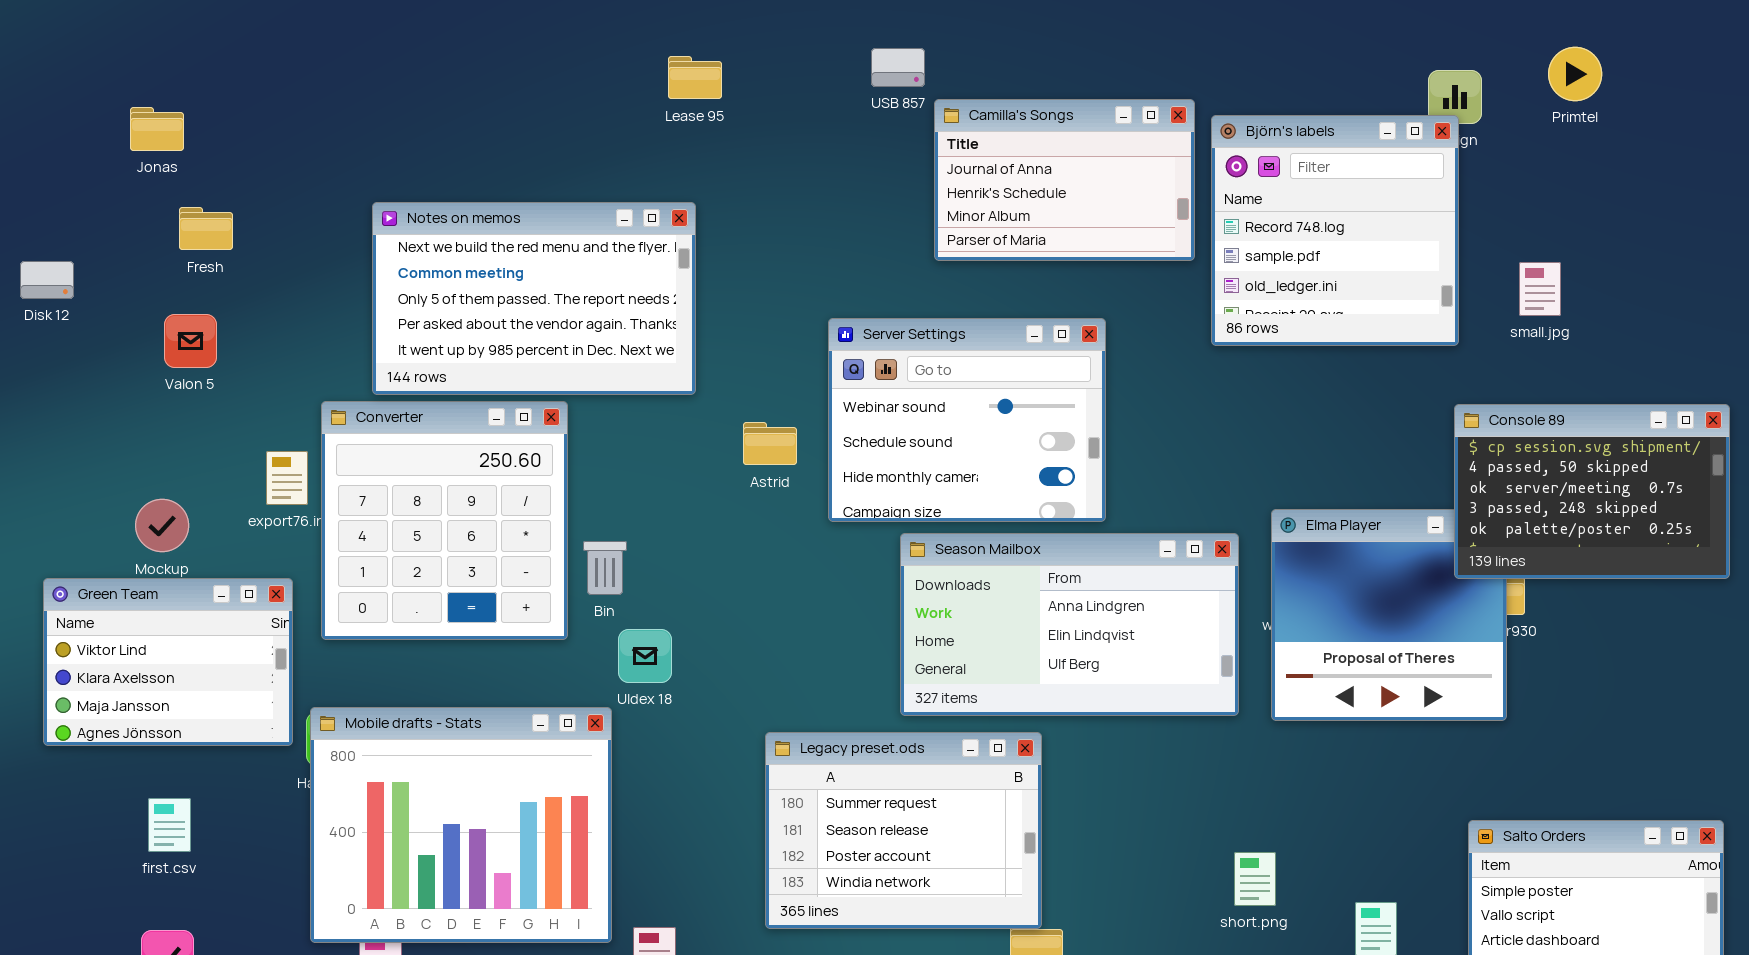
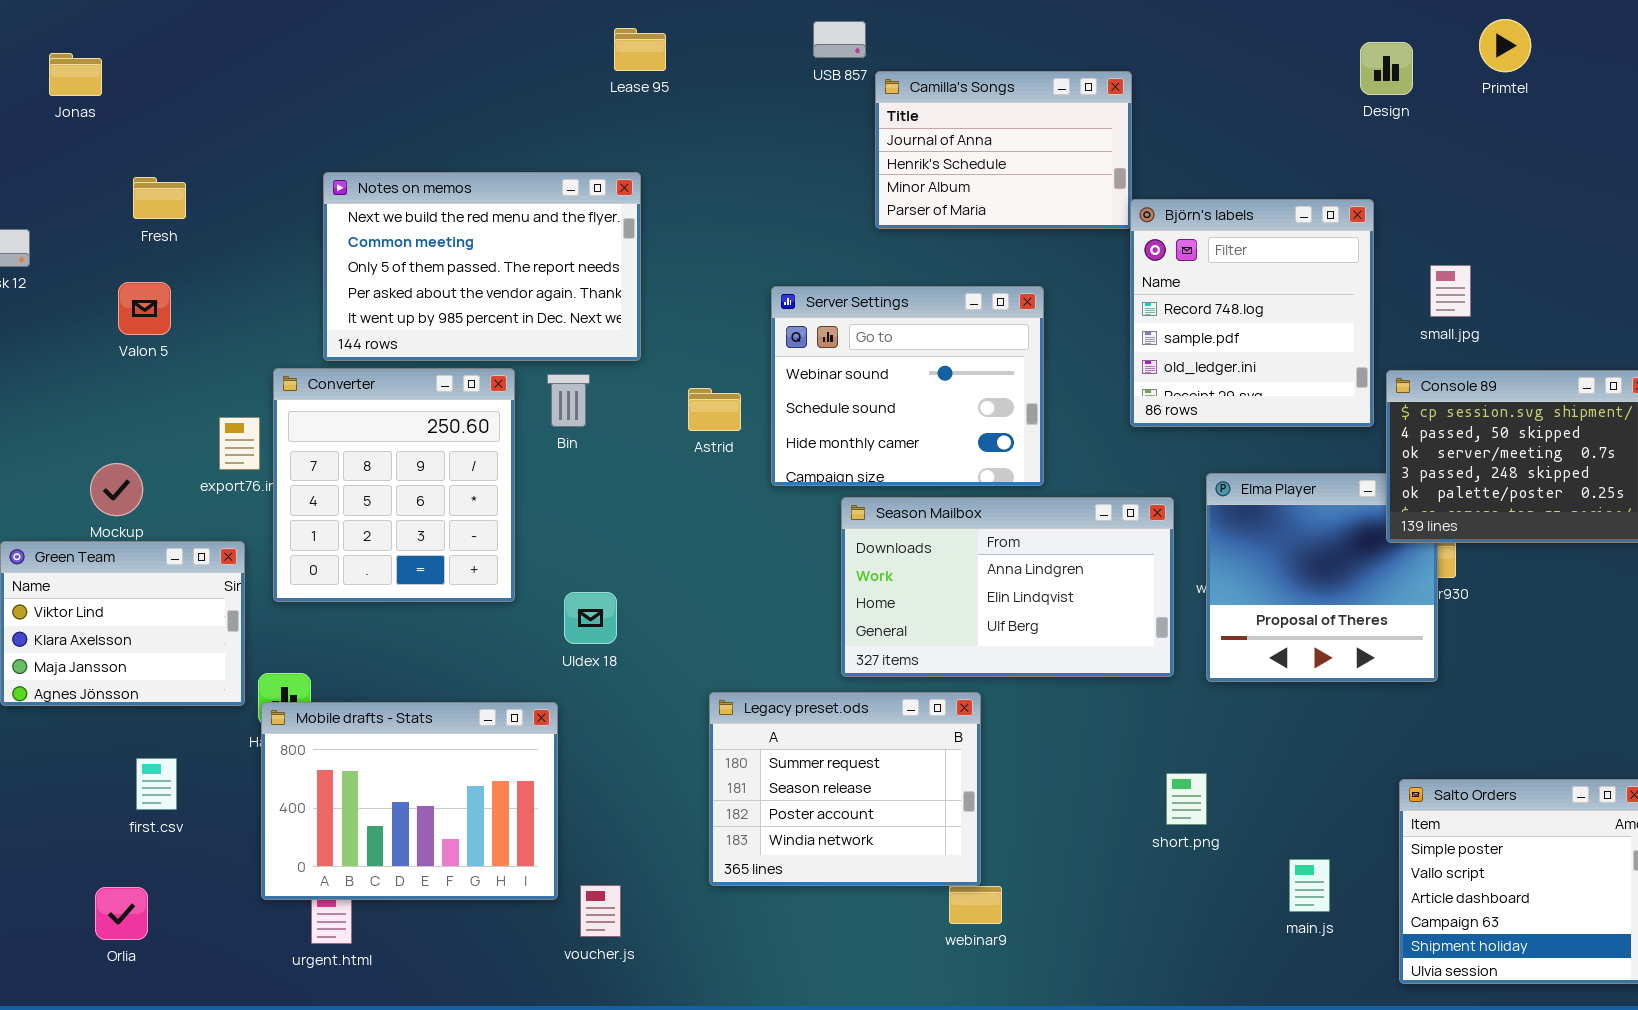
Jonas: [130,107,184,151] -> [49,53,102,96], moved
Björn's labels: [1211,115,1459,346] -> [1130,199,1374,427], moved
small.jpg: [1519,262,1561,316] -> [1430,265,1471,317], moved
Bin: [583,541,627,595] -> [547,374,590,427], moved
Mobile drafts - Stats: [310,707,612,943] -> [261,702,558,900], resized
first.csv: [148,798,191,852] -> [136,758,177,810], moved
short.png: [1234,852,1276,906] -> [1166,773,1207,825], moved

